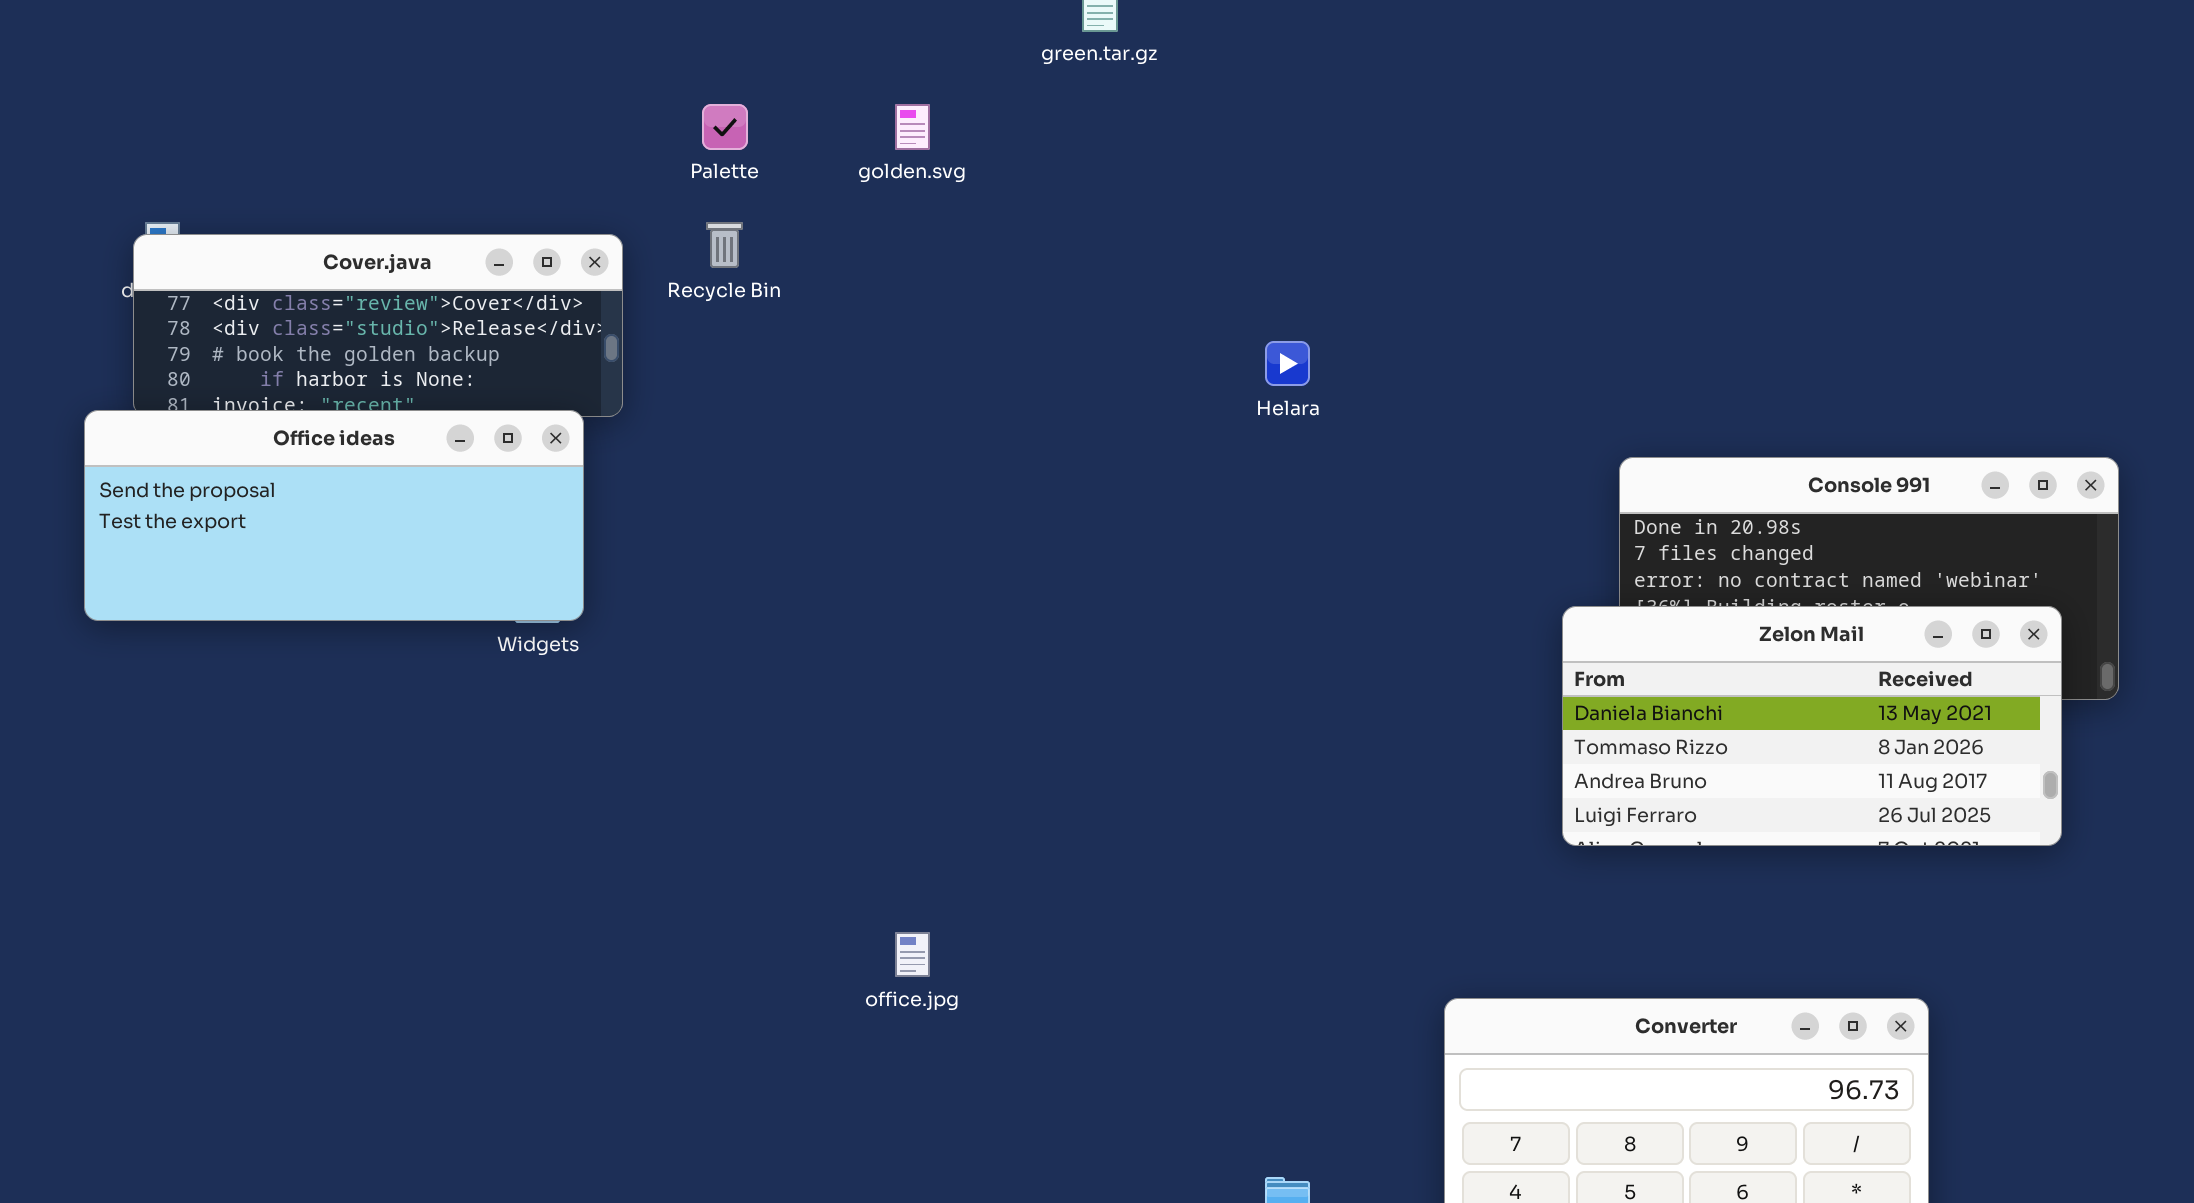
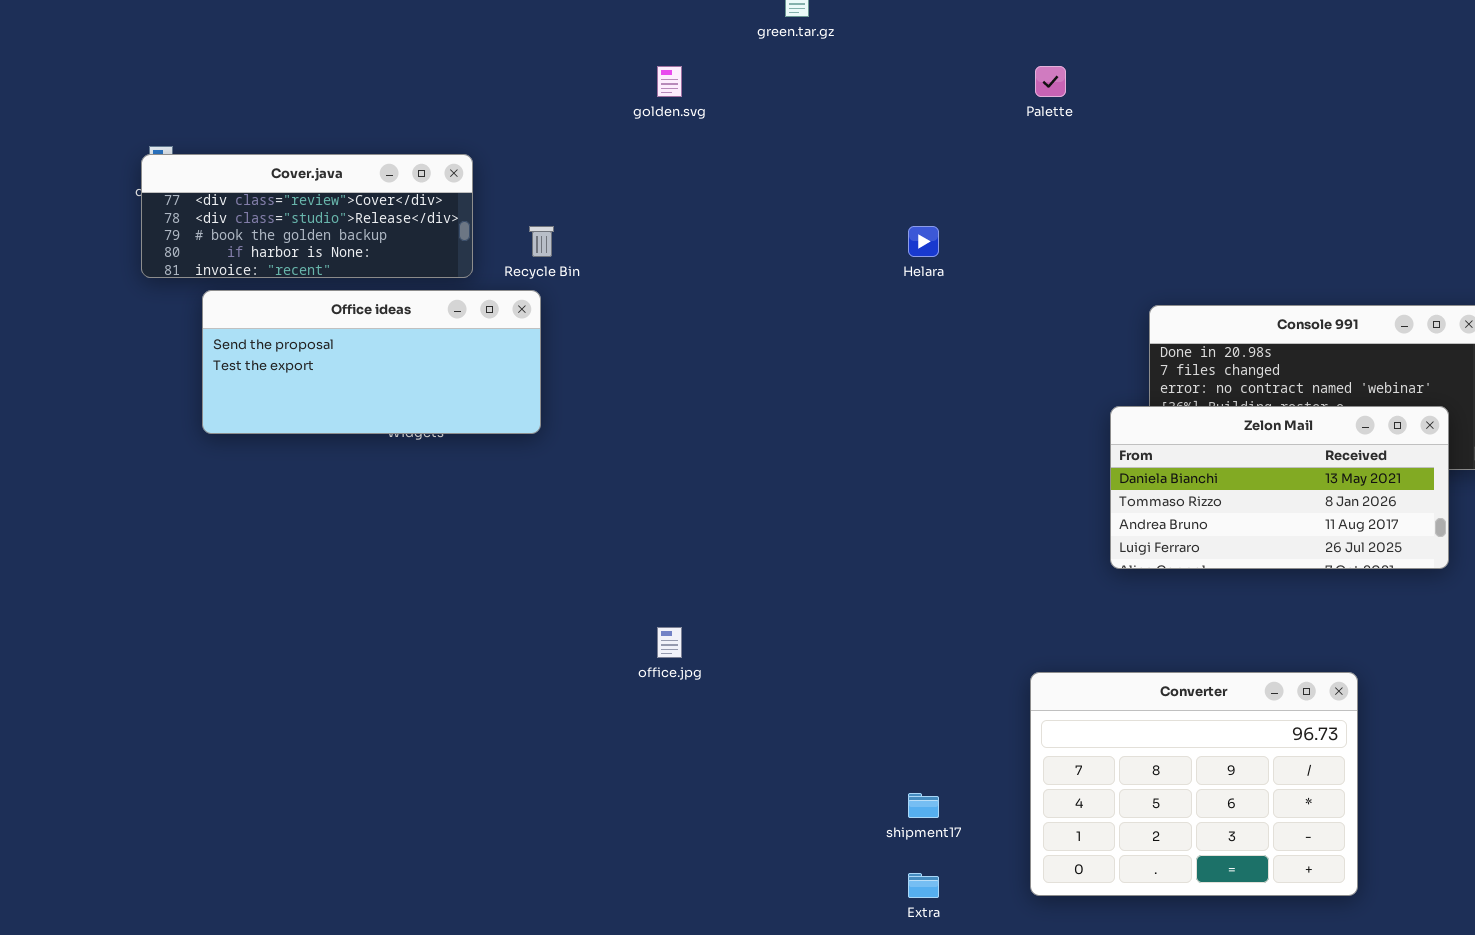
Palette: [702,104,748,150] -> [1035,66,1066,97], moved
Recycle Bin: [706,222,743,268] -> [529,226,554,257], moved
Office ideas: [84,410,584,621] -> [202,290,541,434], moved

